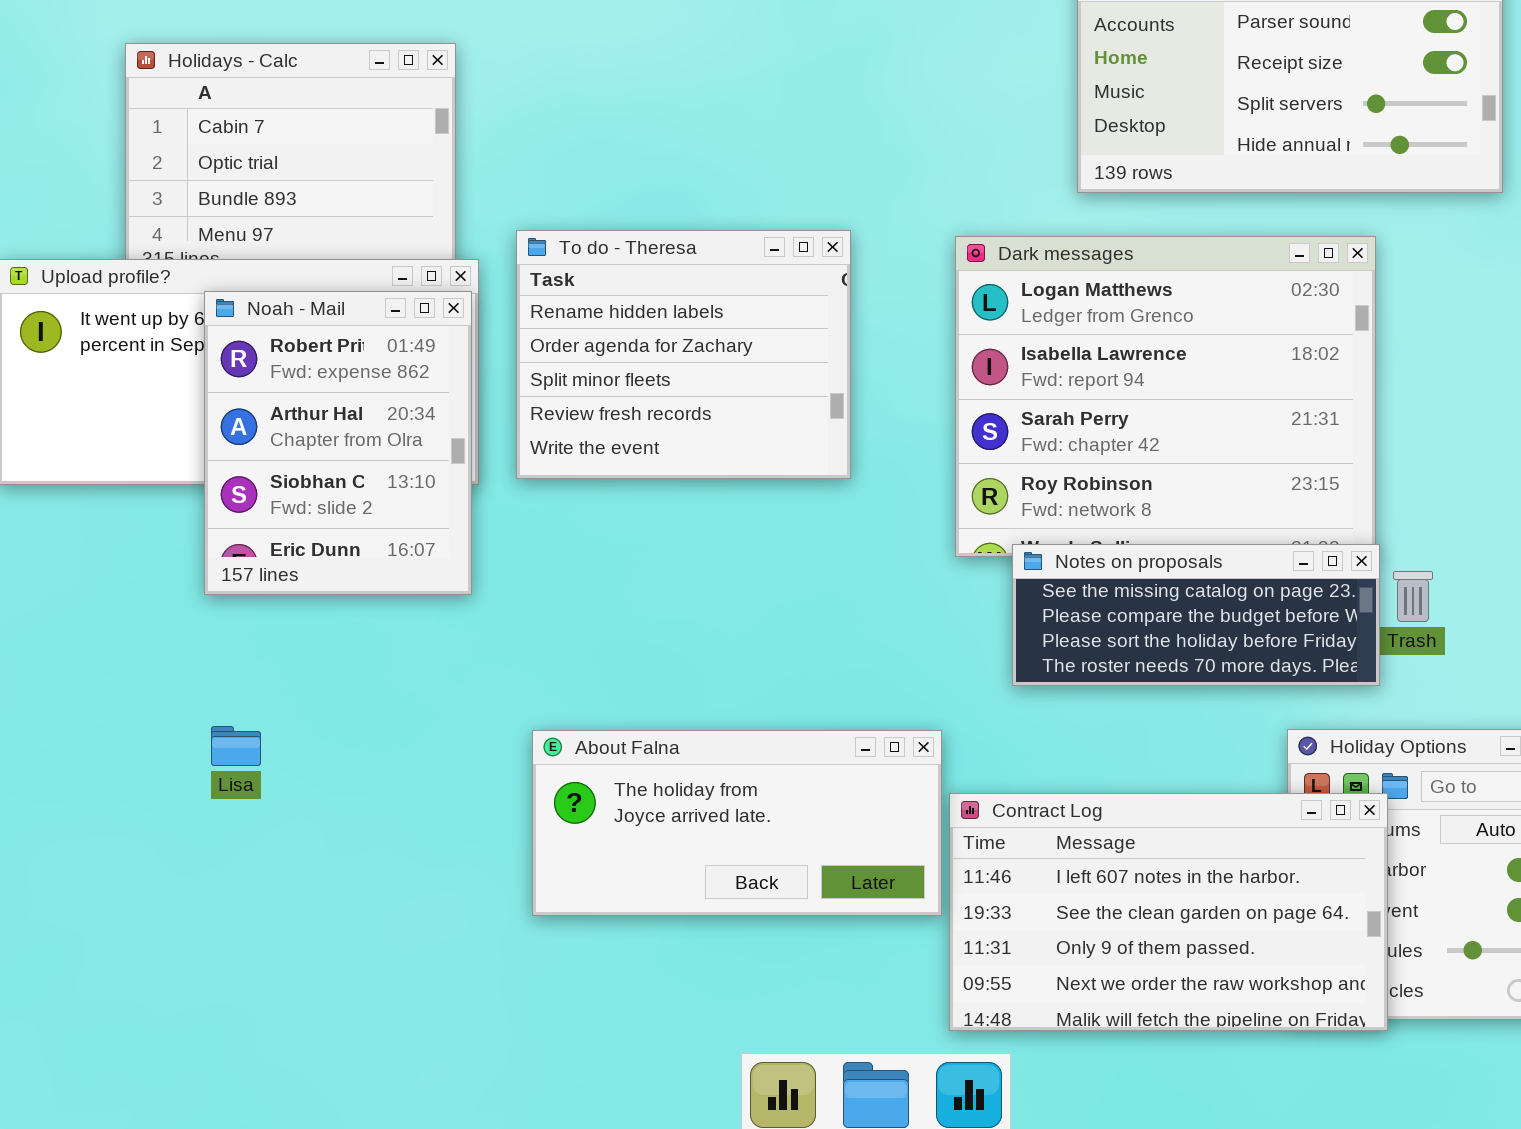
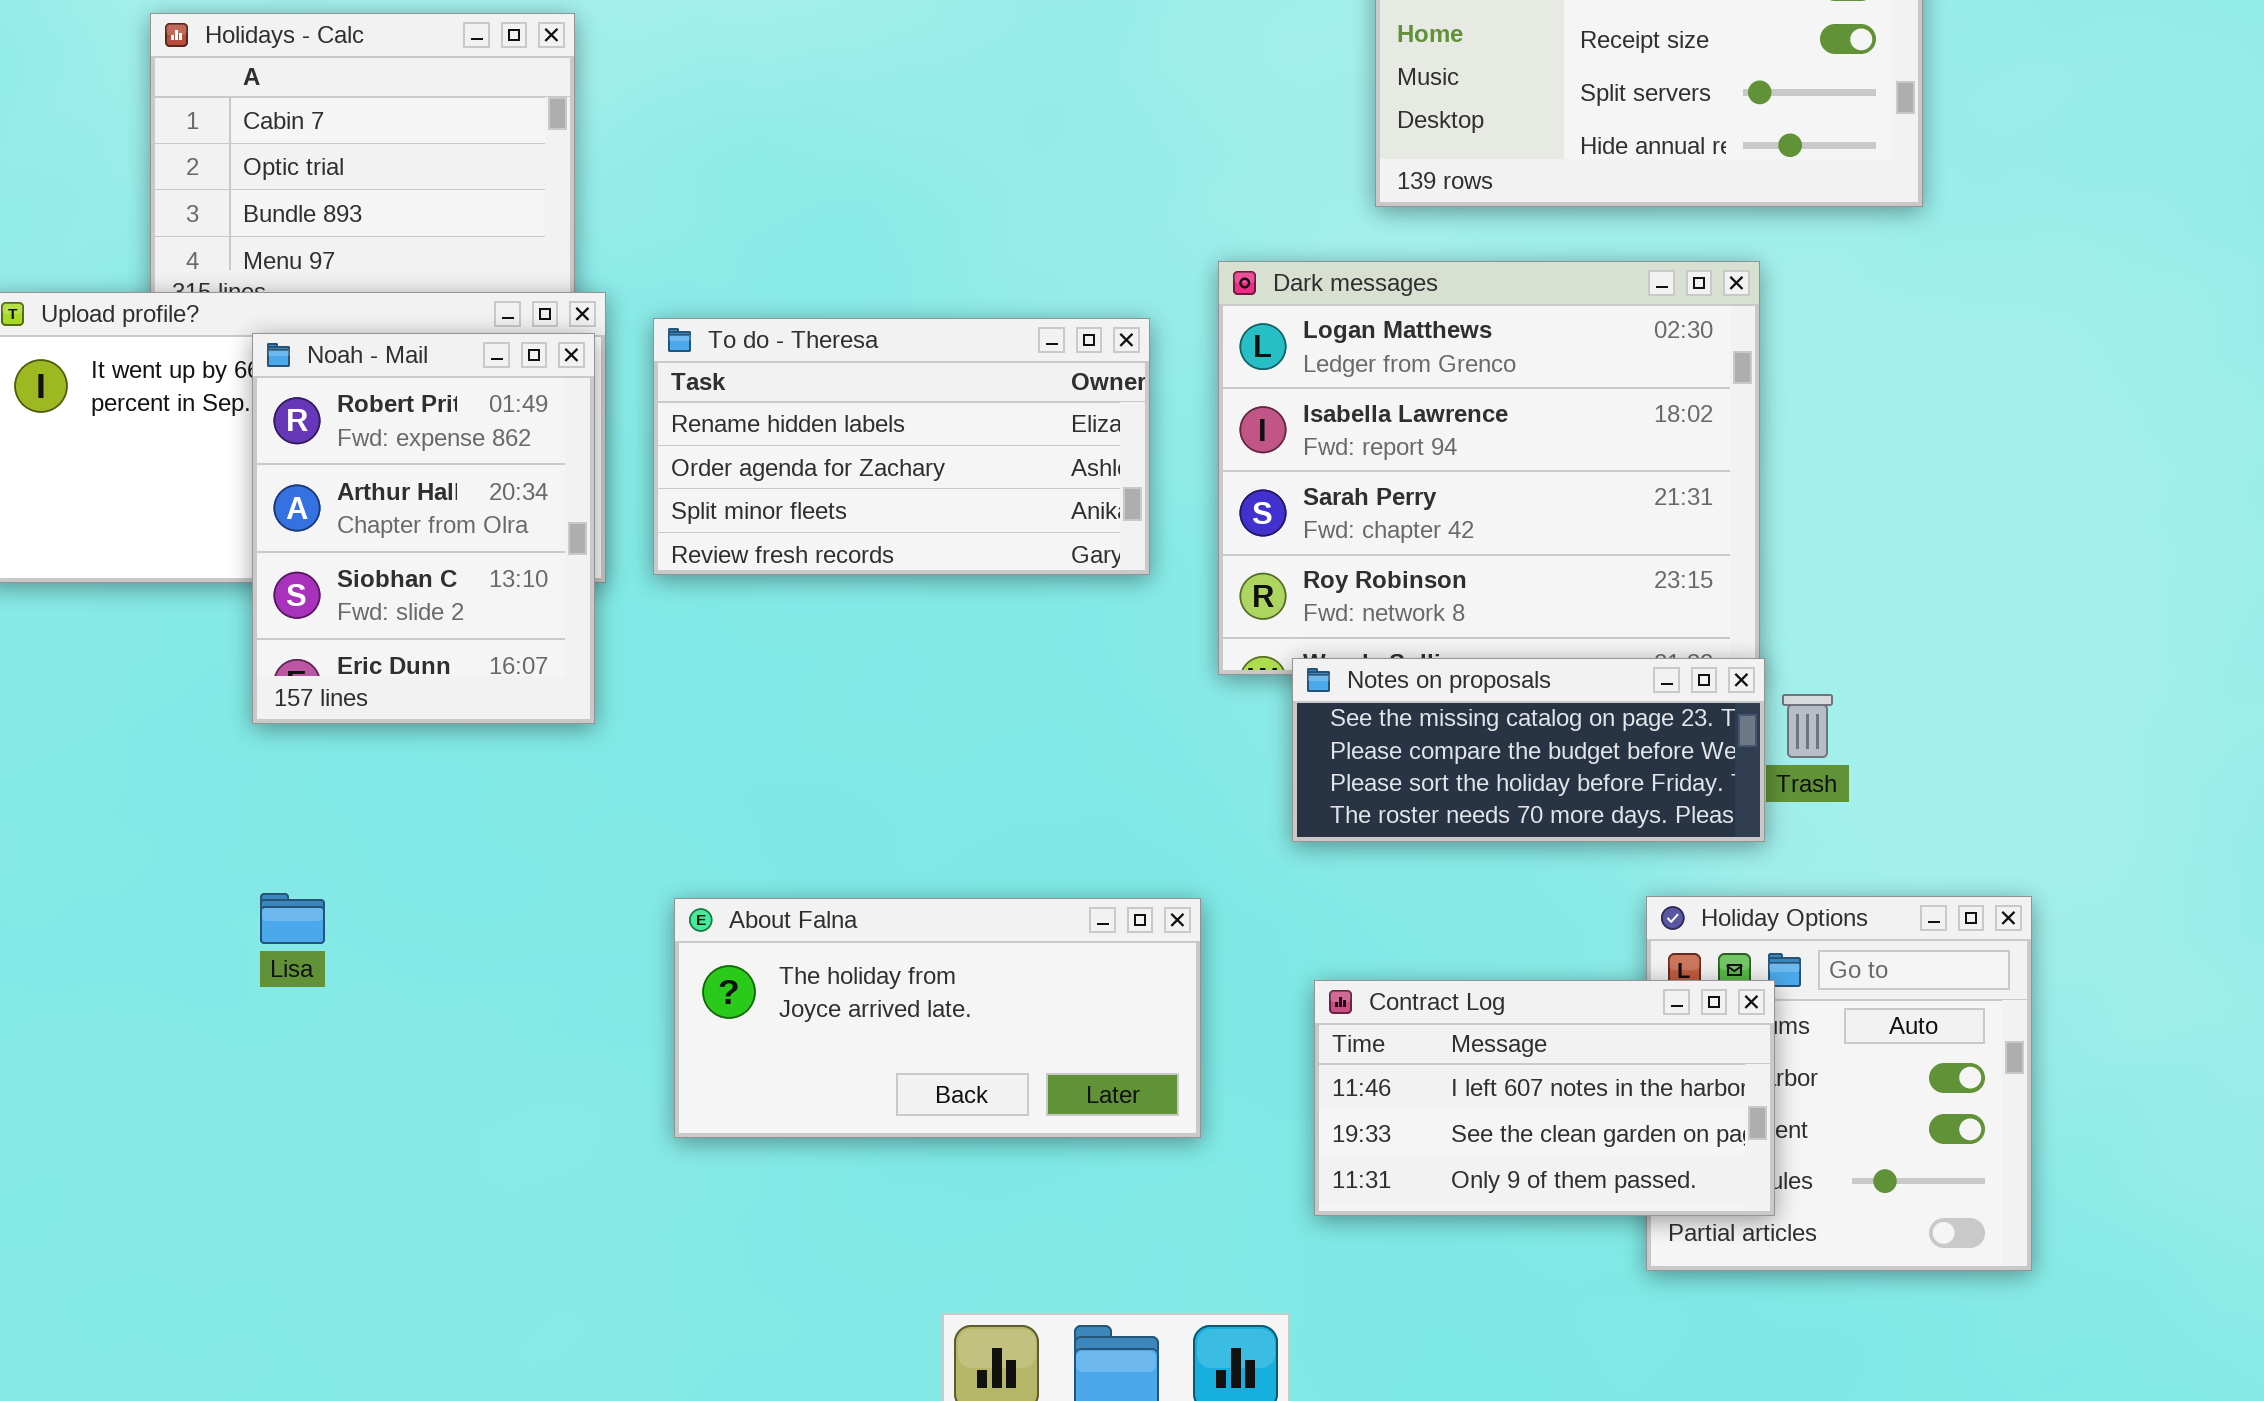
To do - Theresa: [516,230,851,479] -> [653,318,1150,575], resized
Contract Log: [949,793,1388,1031] -> [1314,980,1775,1216], resized

